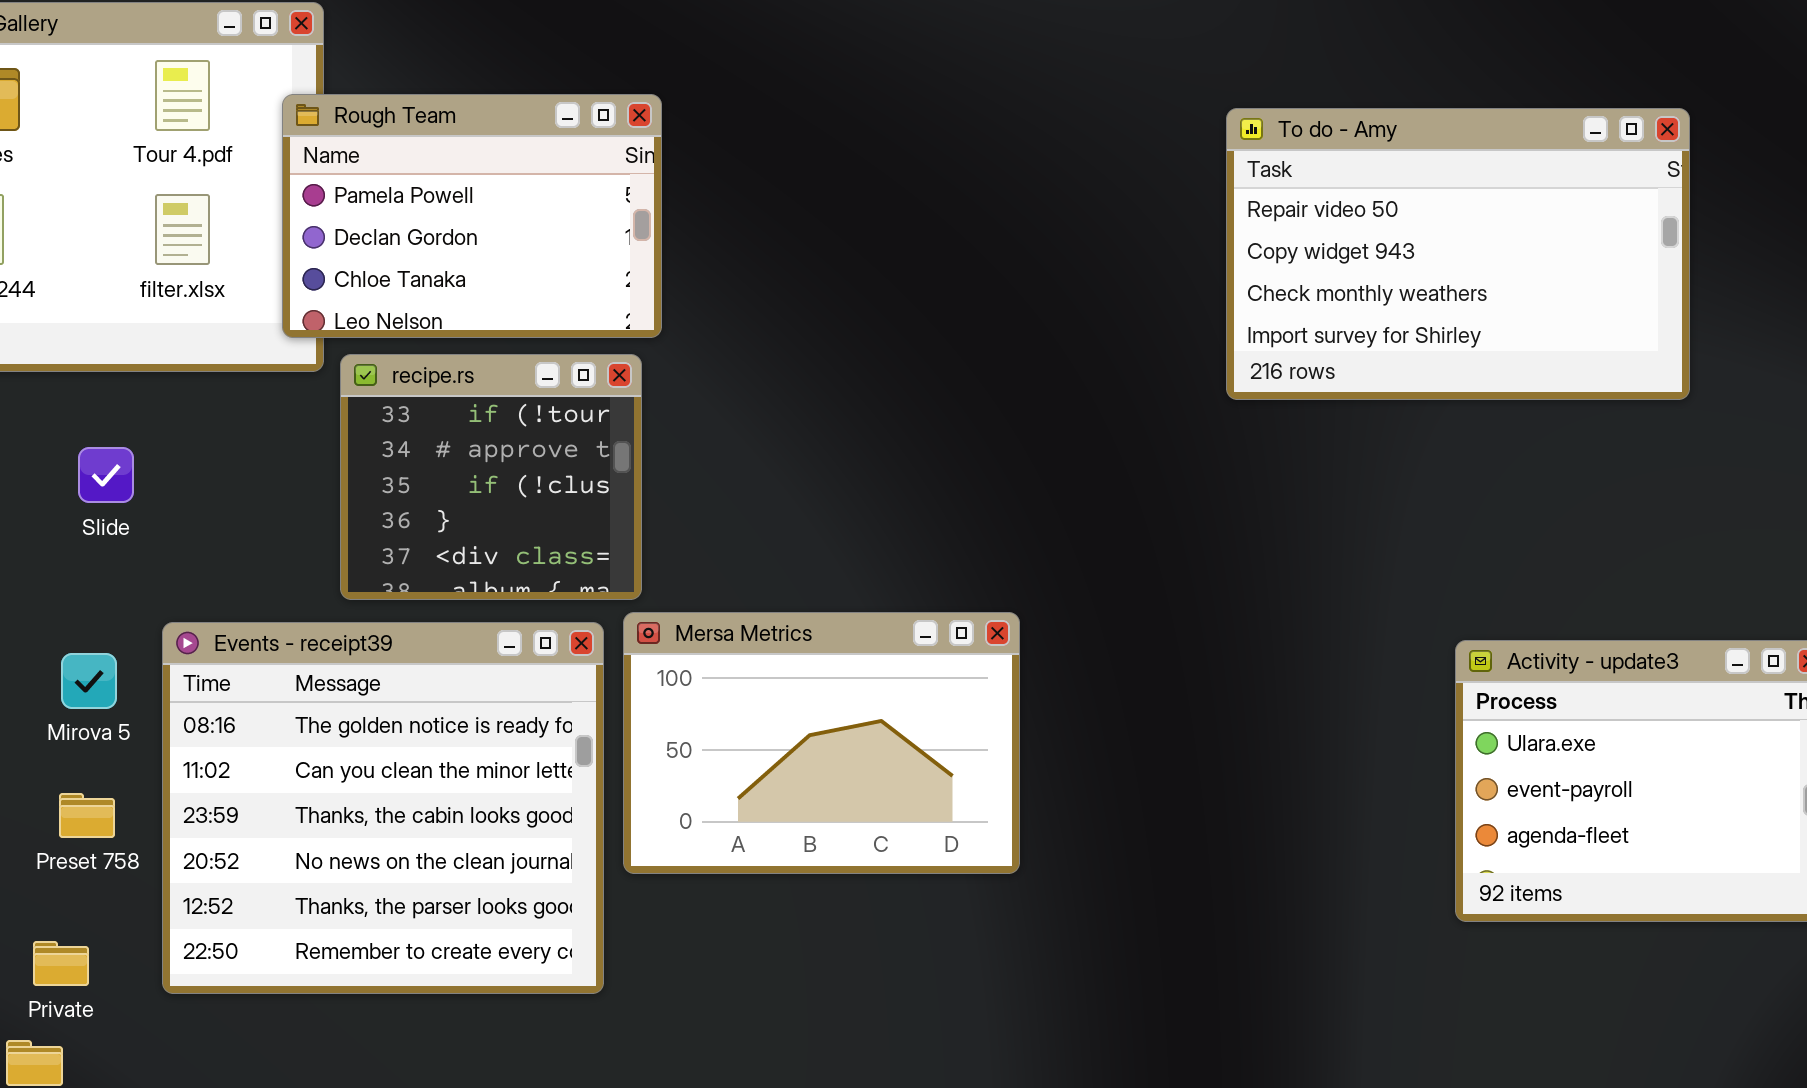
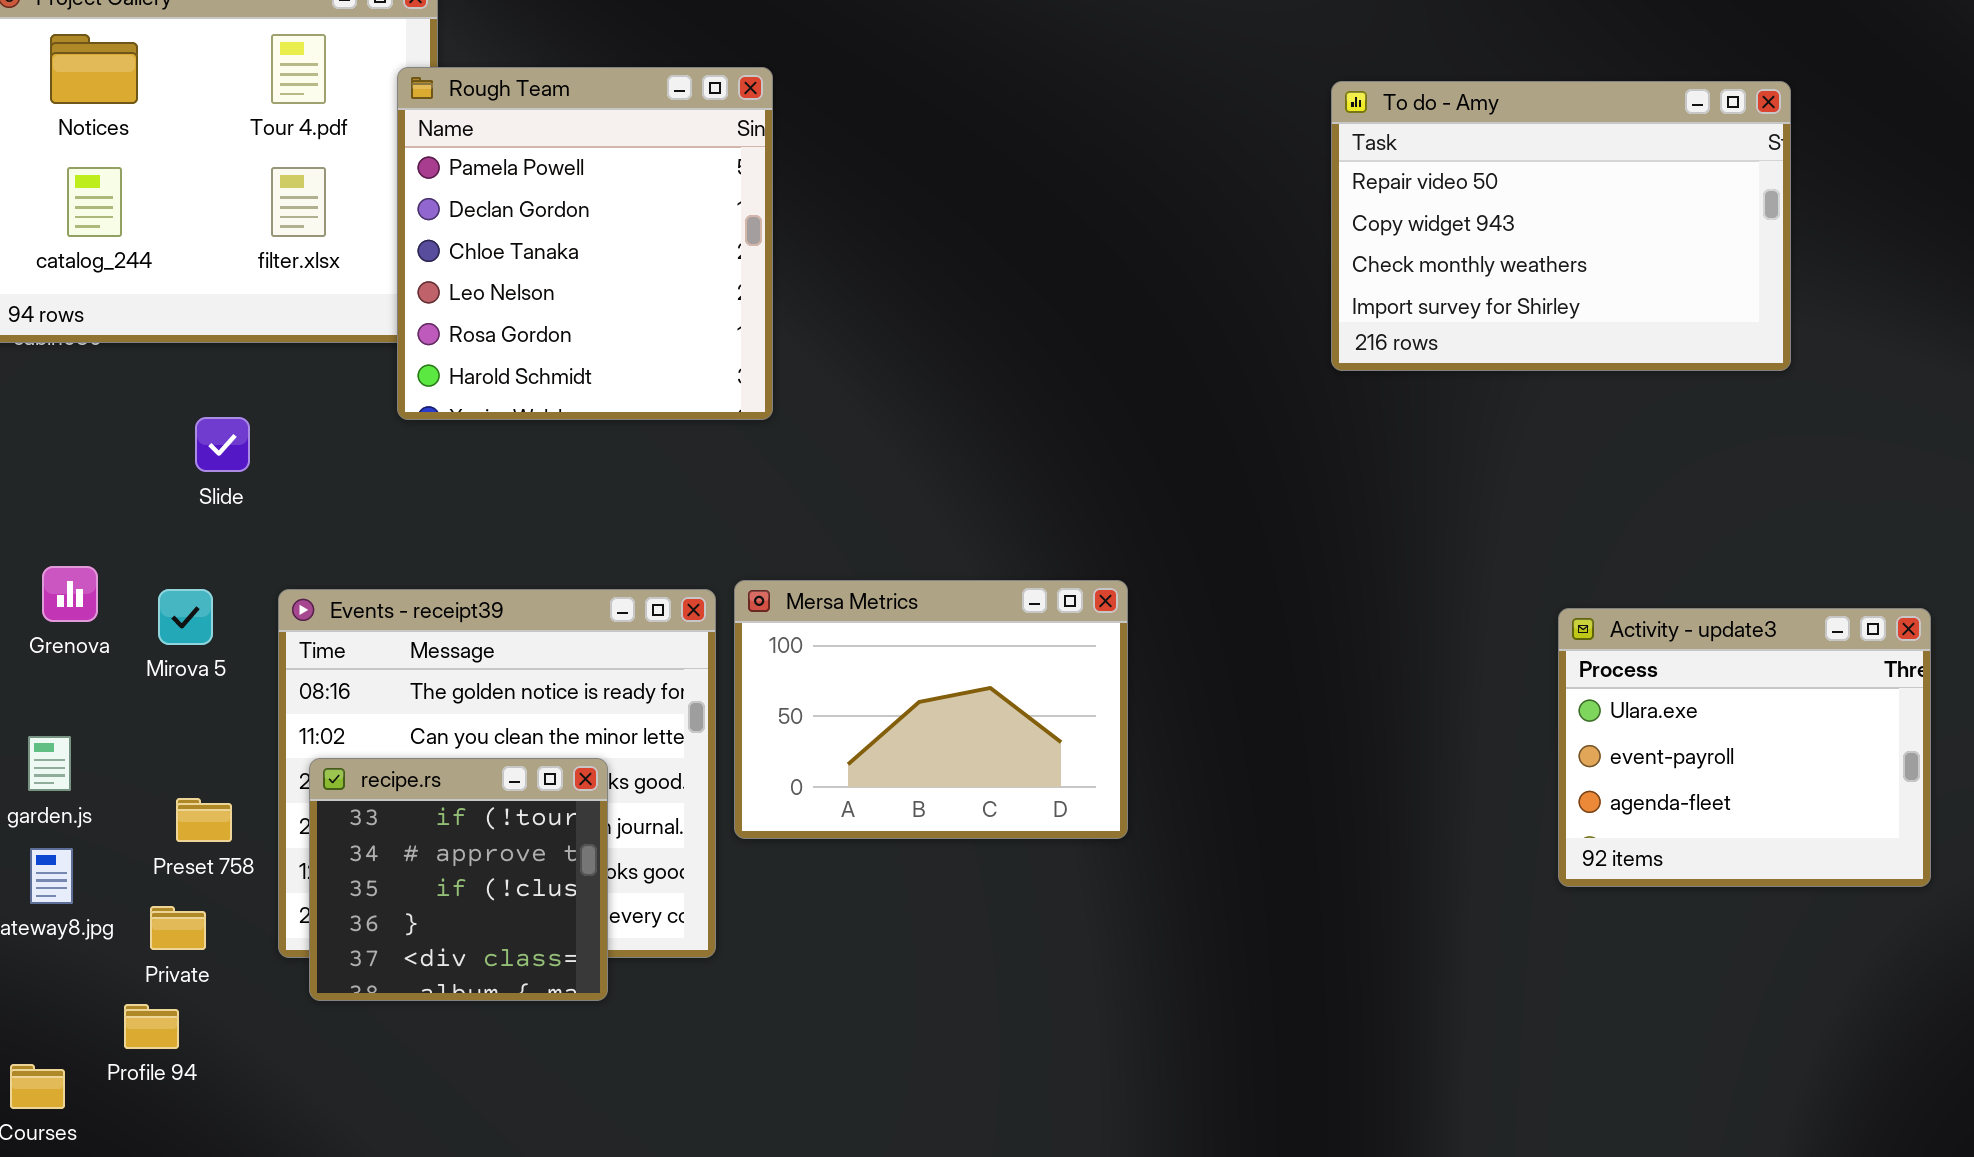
Rough Team: [282,94,662,338] -> [397,67,773,420], resized
recipe.rs: [340,354,642,600] -> [309,758,608,1001], moved
Mirova 5: [61,653,117,709] -> [158,589,213,645], moved
Preset 758: [59,793,115,838] -> [176,798,232,842], moved

